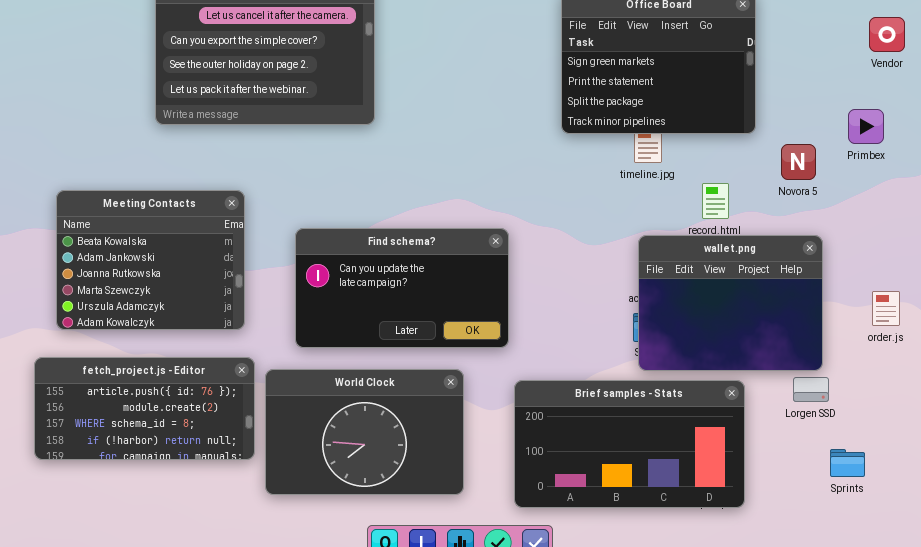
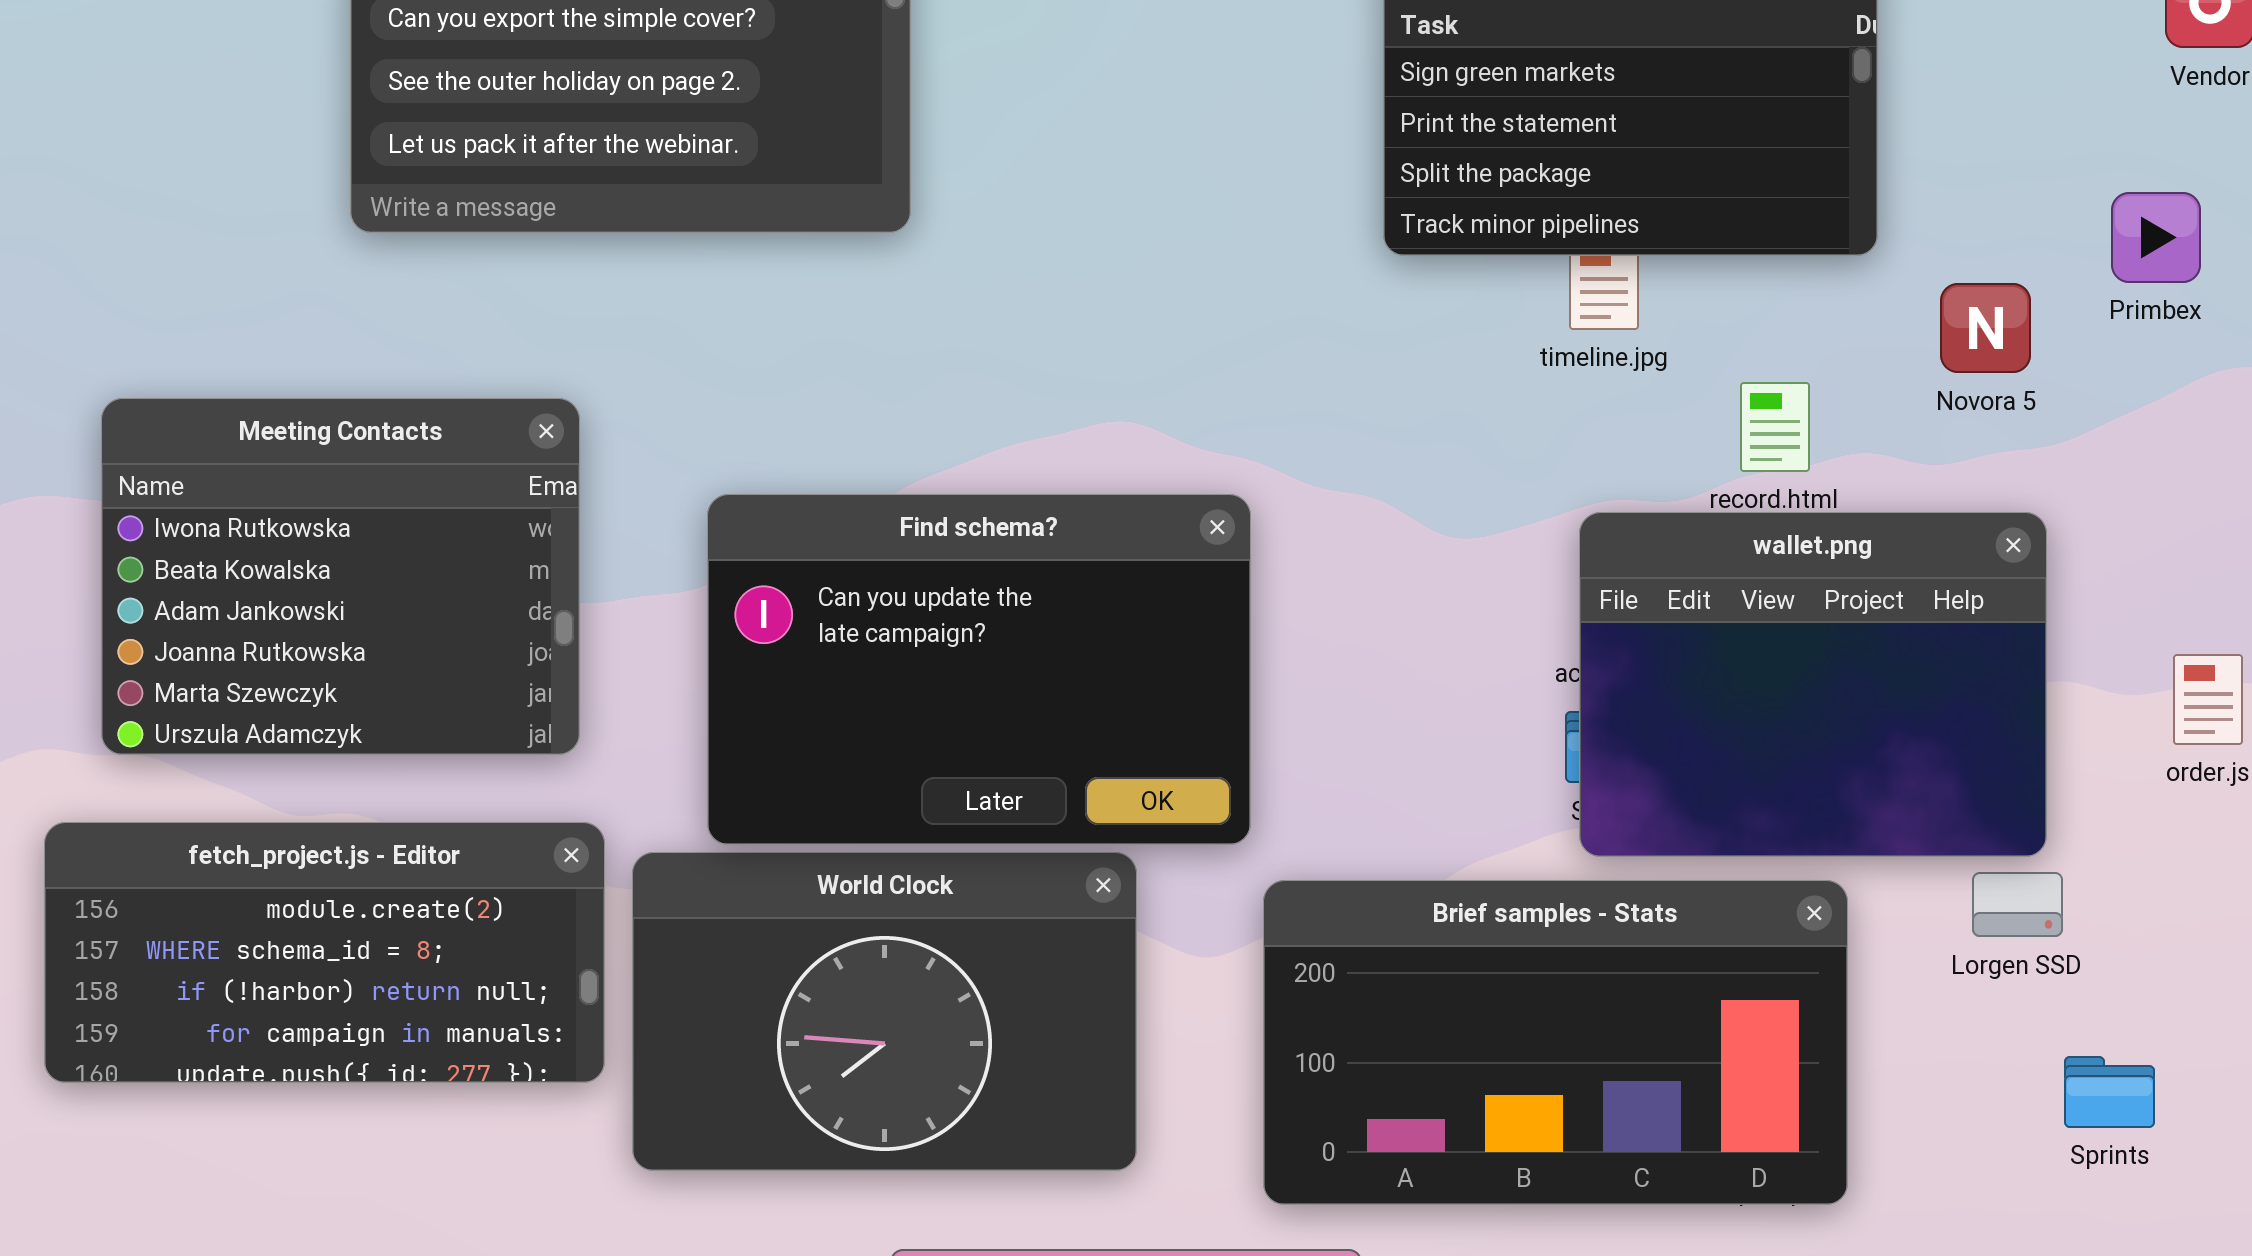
Meeting Contacts: [56,190,245,330] -> [101,398,580,755], scrolled up 1 row
Find schema?: [295,228,509,348] -> [707,494,1251,845], resized
fetch_project.js - Editor: [34,357,255,460] -> [44,822,605,1083], scrolled down 1 row

